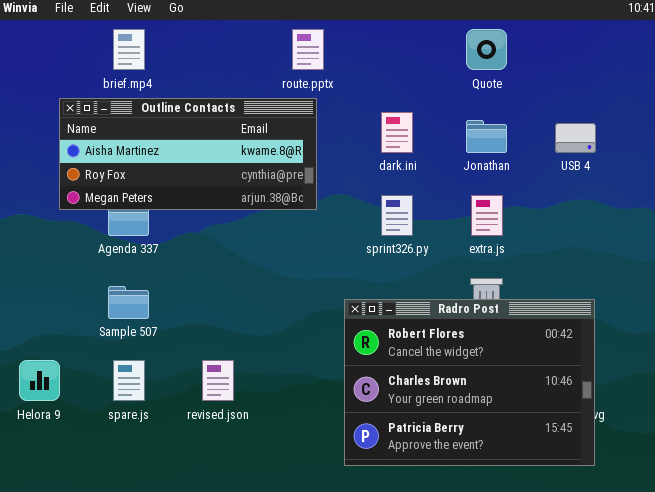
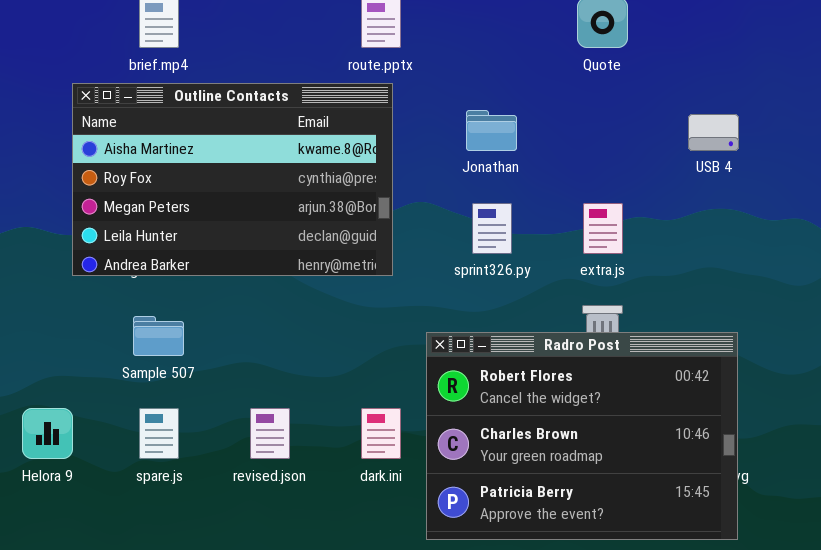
Outline Contacts: [59,98,317,210] -> [72,83,393,276], resized
dark.ini: [381,112,413,153] -> [361,408,401,459], moved
Jonathan: [466,120,507,153] -> [466,110,517,151], moved

